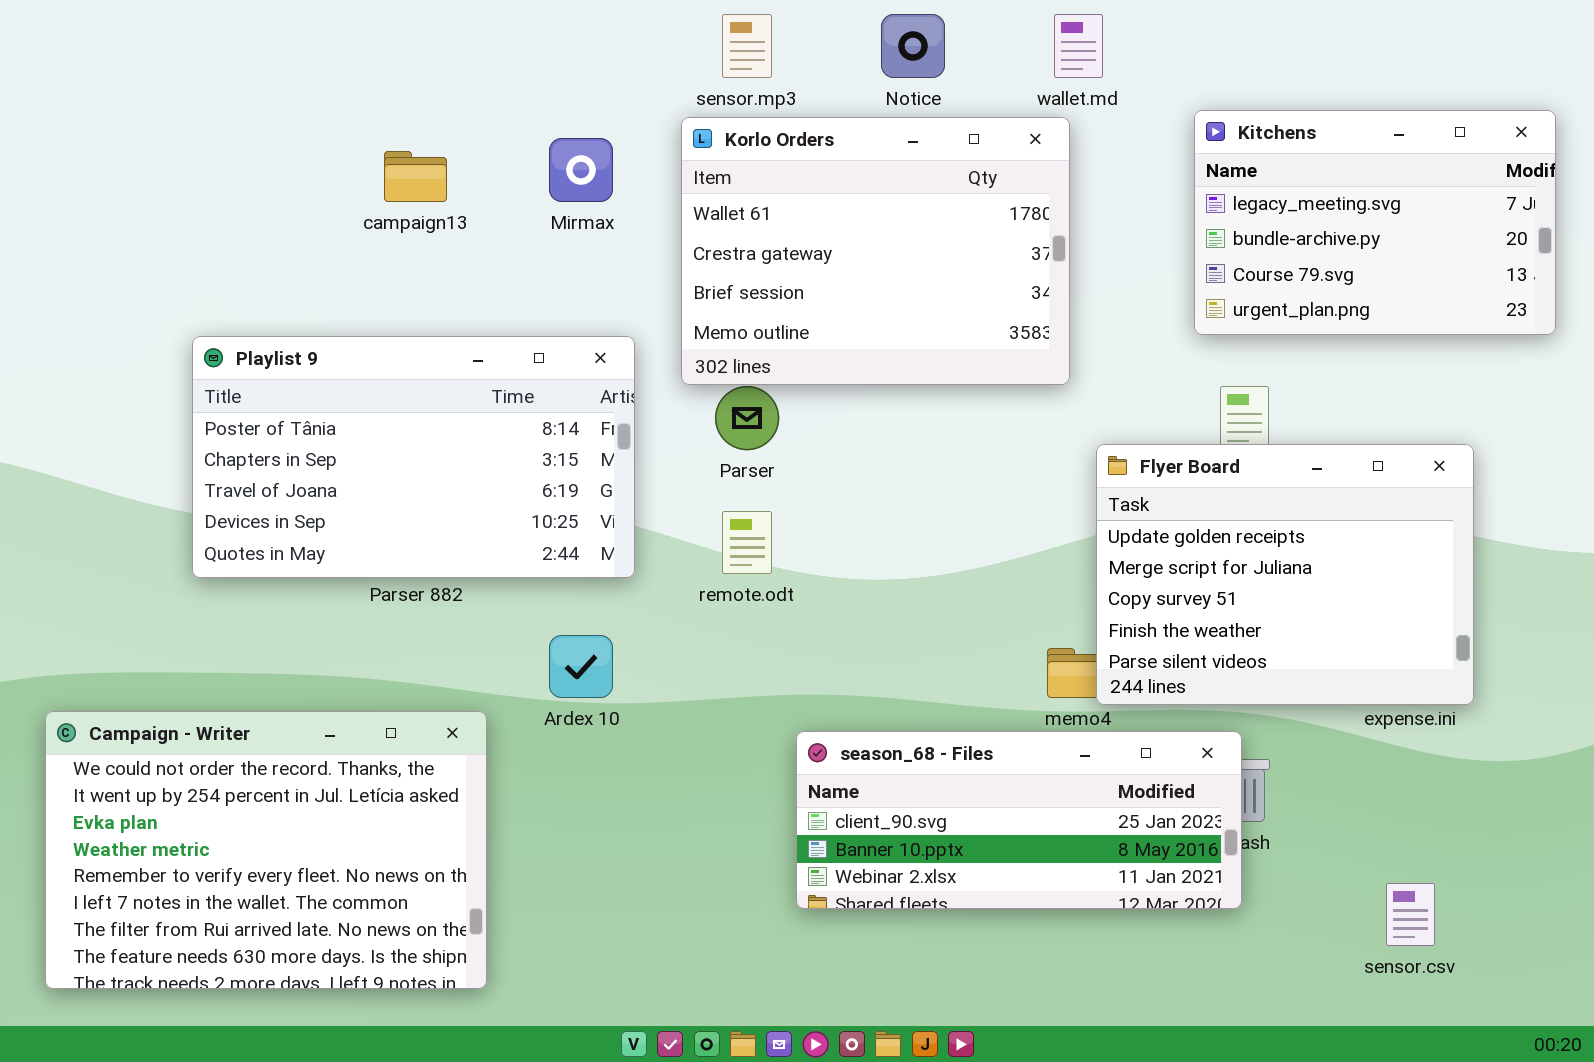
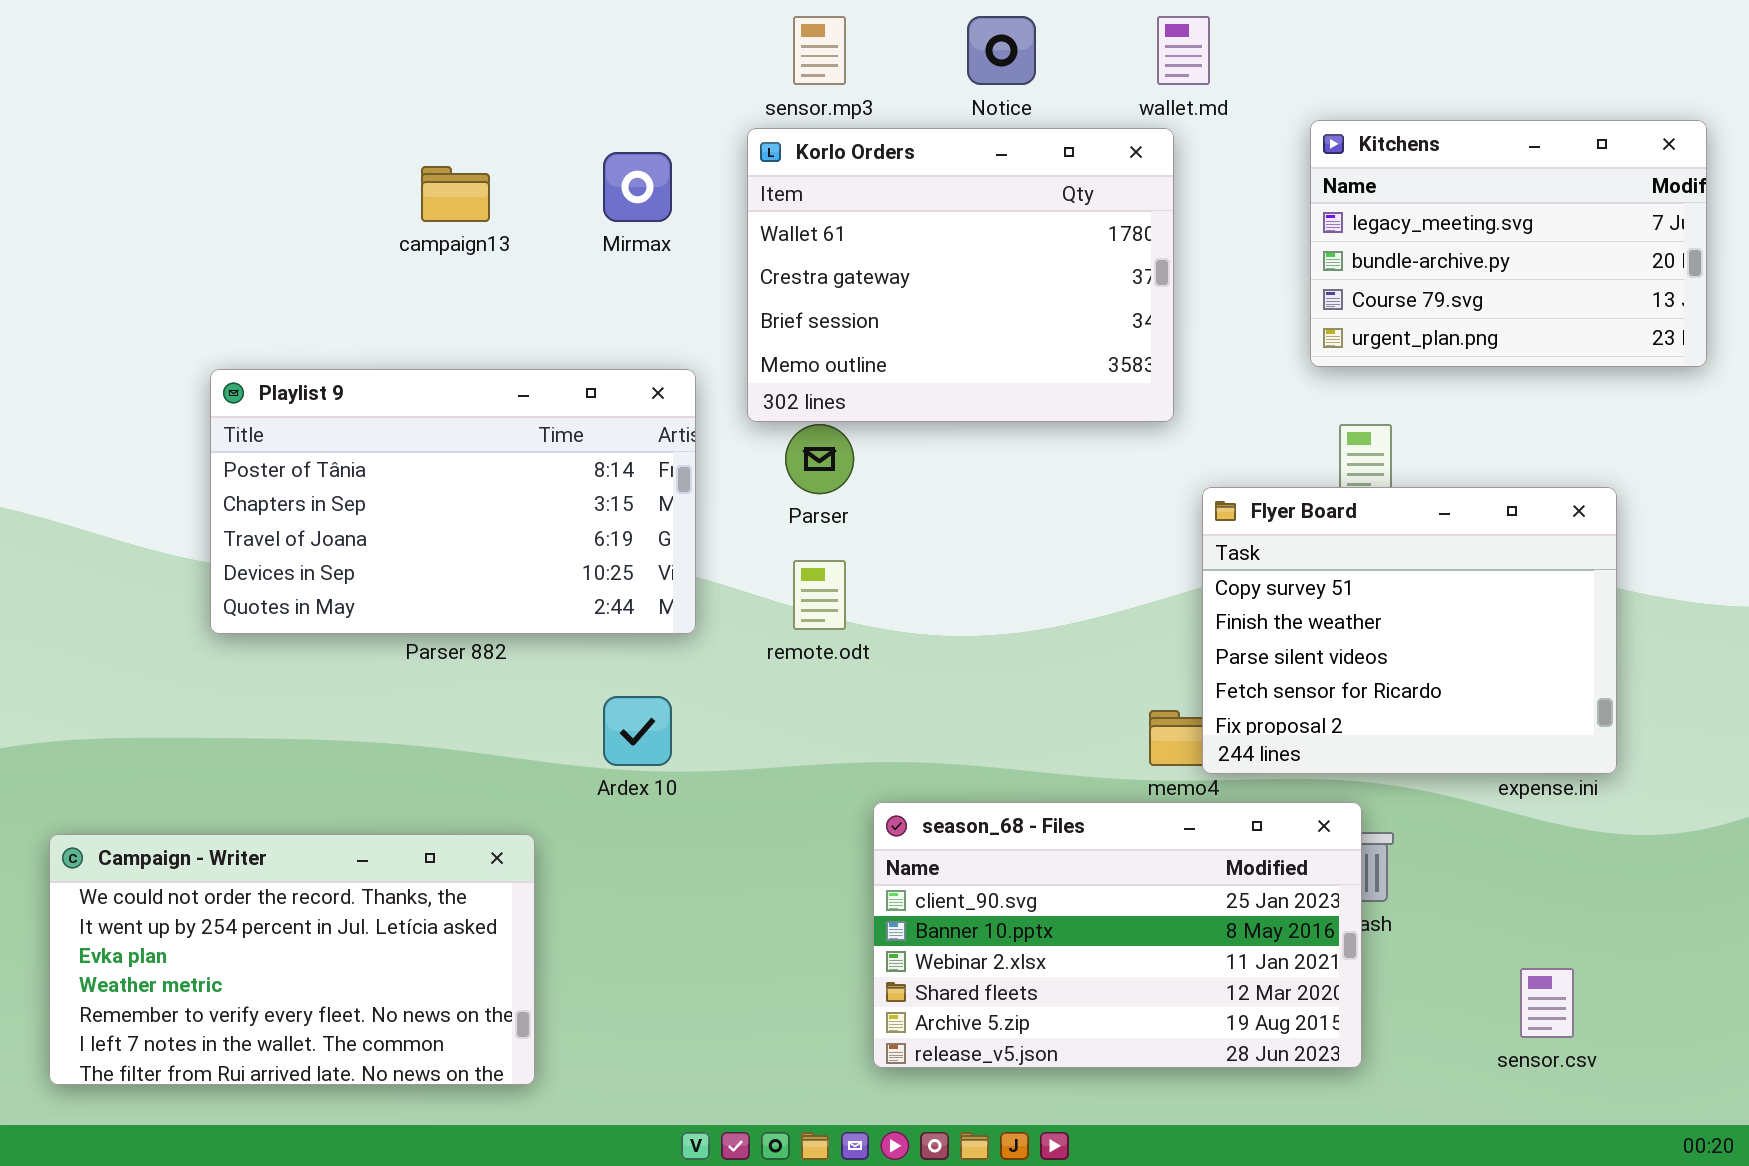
Flyer Board: [1096,444,1474,705] -> [1202,487,1617,774], scrolled down 2 rows
Campaign - Writer: [45,711,487,989] -> [49,834,535,1085], resized
season_68 - Files: [796,731,1242,909] -> [873,802,1362,1068], resized

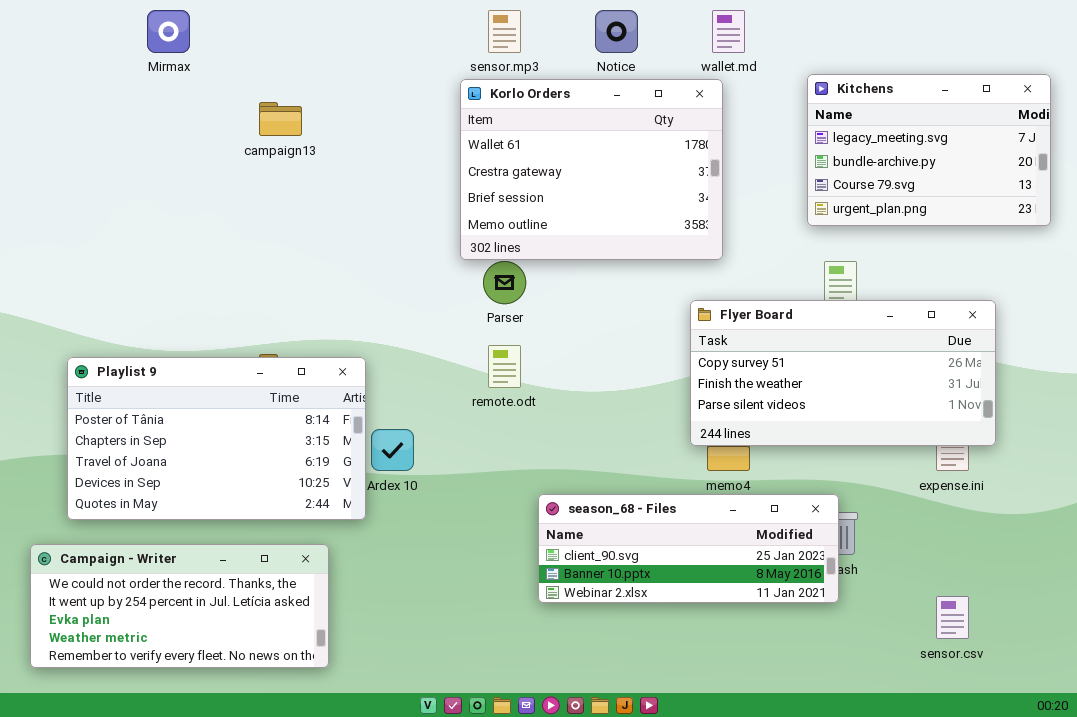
Mirmax: [603,152,672,222] -> [147,10,190,53], moved
Playlist 9: [210,369,696,634] -> [67,357,366,520], moved
Flyer Board: [1202,487,1617,774] -> [690,300,996,446], resized
season_68 - Files: [873,802,1362,1068] -> [538,494,839,603], resized
Campaign - Writer: [49,834,535,1085] -> [30,544,329,668], resized

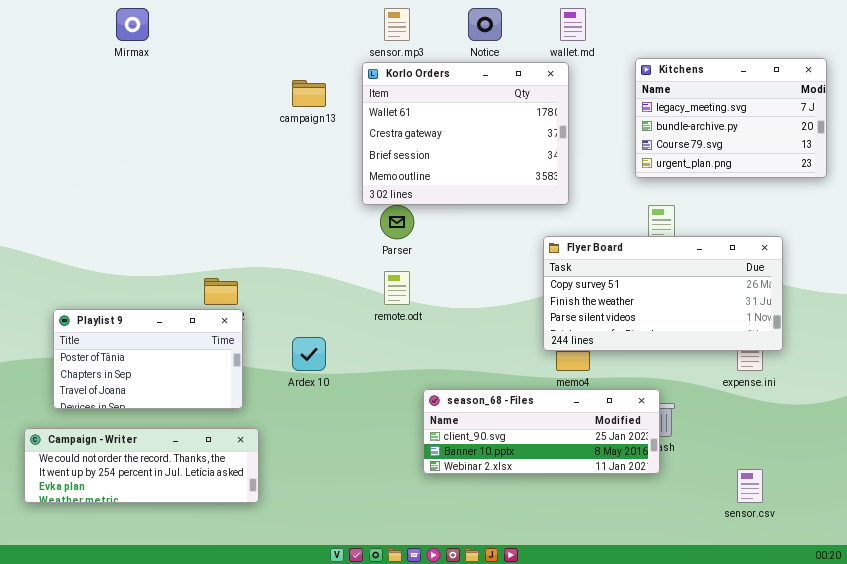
campaign13: [259,102,302,136] -> [292,80,326,107], moved
Playlist 9: [67,357,366,520] -> [53,309,243,409], resized
Campaign - Writer: [30,544,329,668] -> [24,428,259,503], resized

